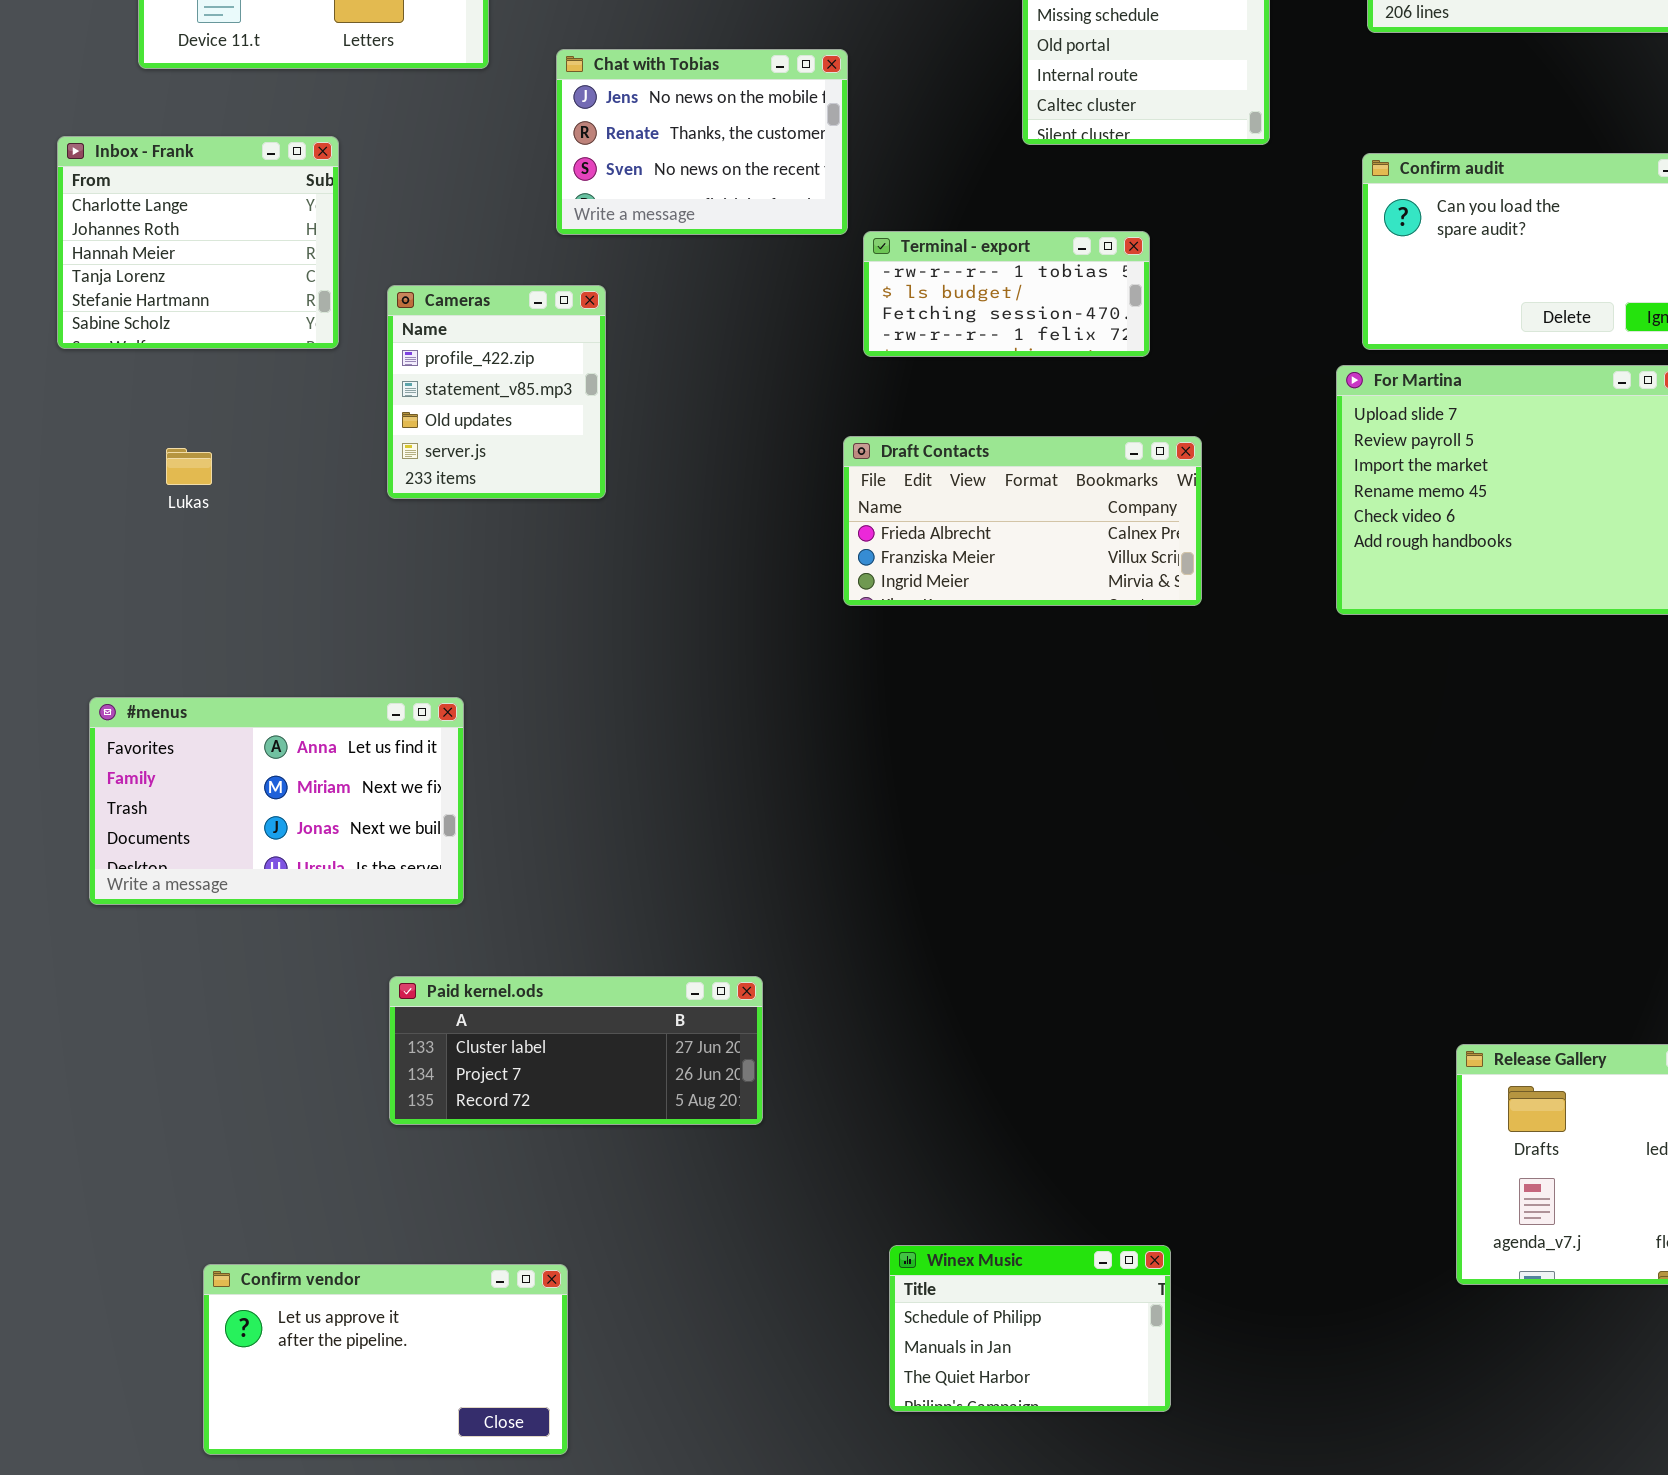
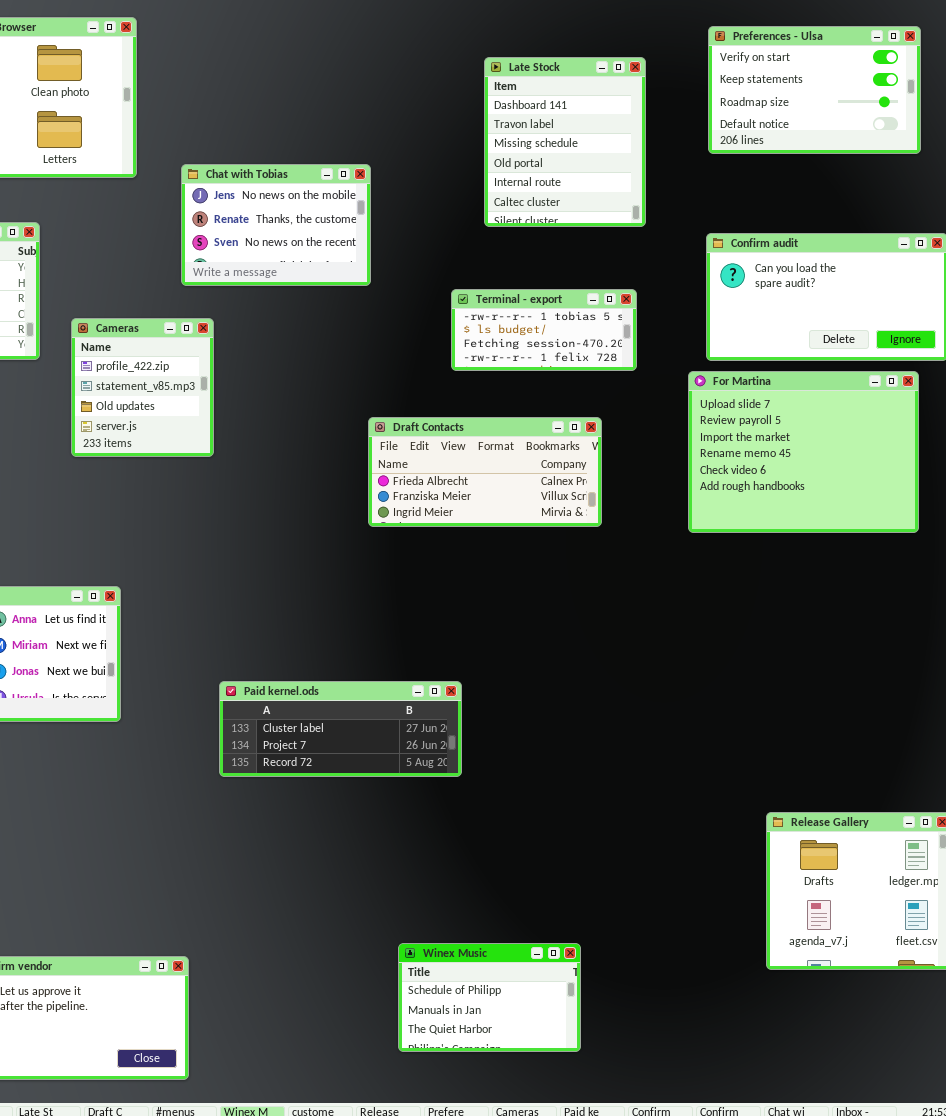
Terminal - export: [863,231,1150,357] -> [451,289,637,371], moved
Paid kernel.ods: [389,976,763,1125] -> [219,681,462,777], moved

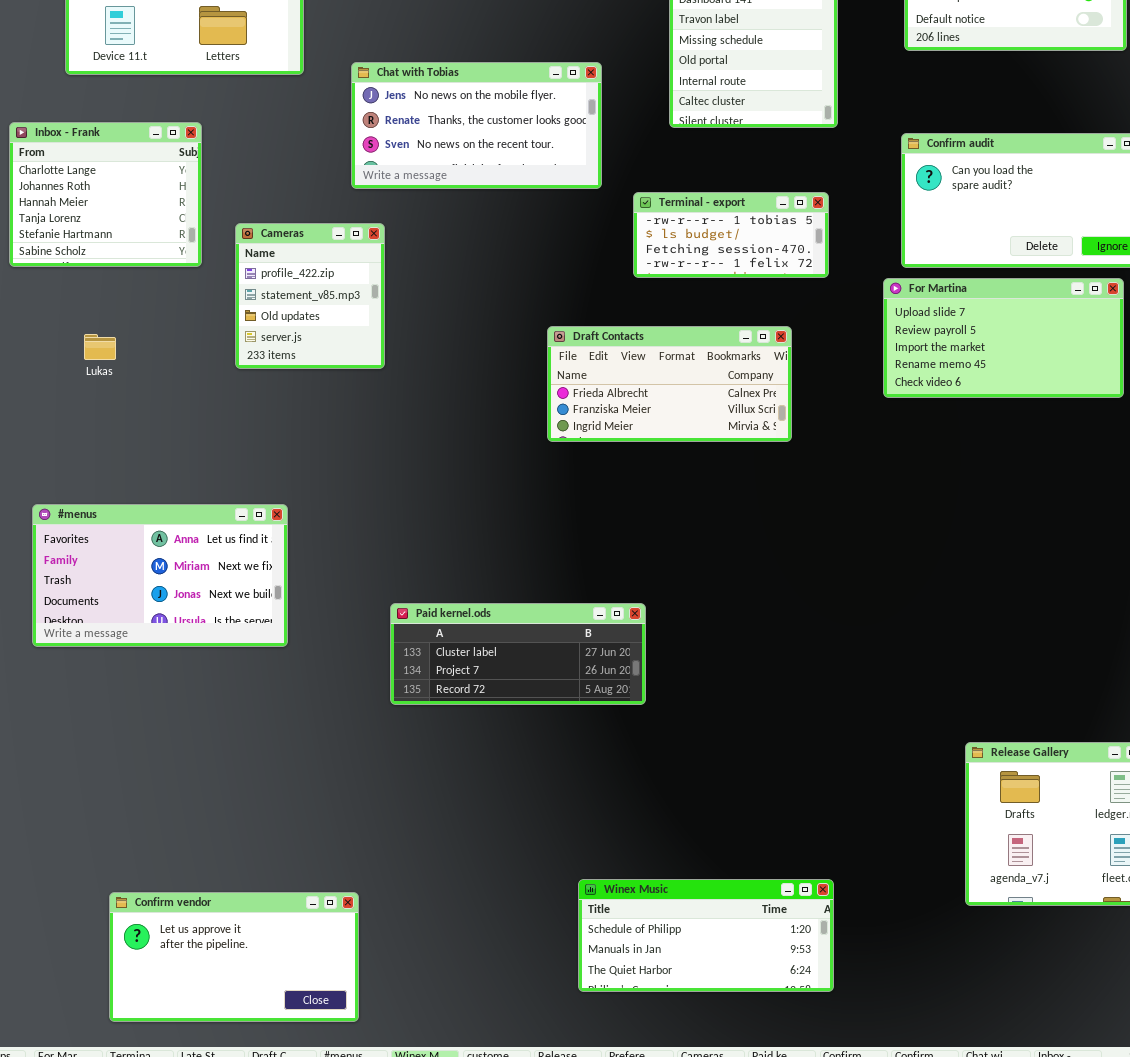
Chat with Tobias: [181,164,371,286] -> [351,62,602,189], resized
For Martina: [688,371,919,533] -> [883,278,1124,398], resized
Winex Music: [398,943,581,1052] -> [578,879,834,992], resized

